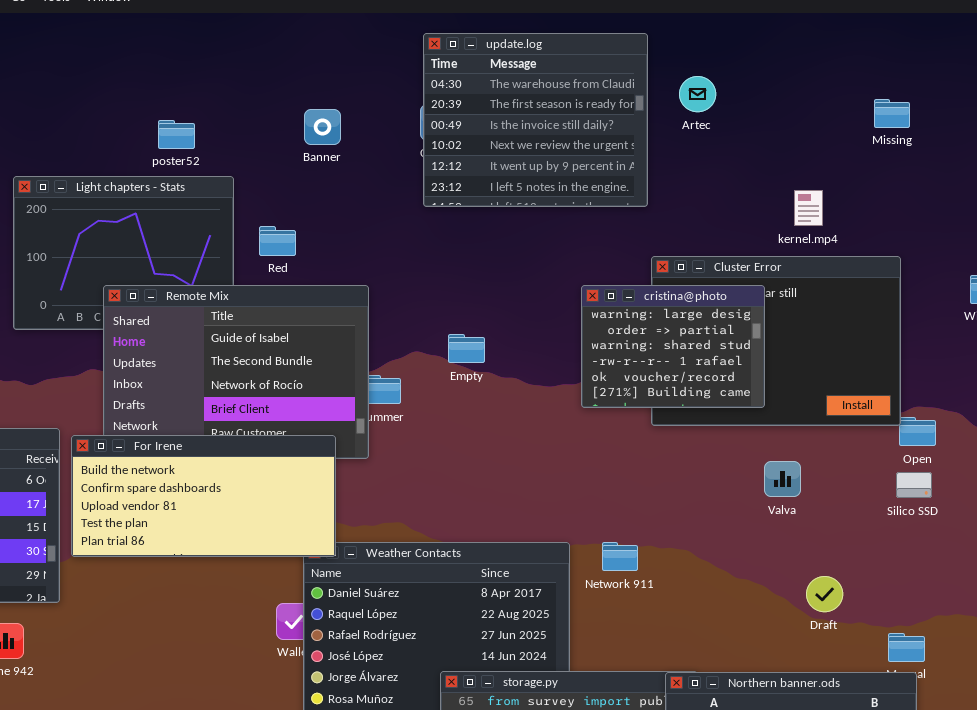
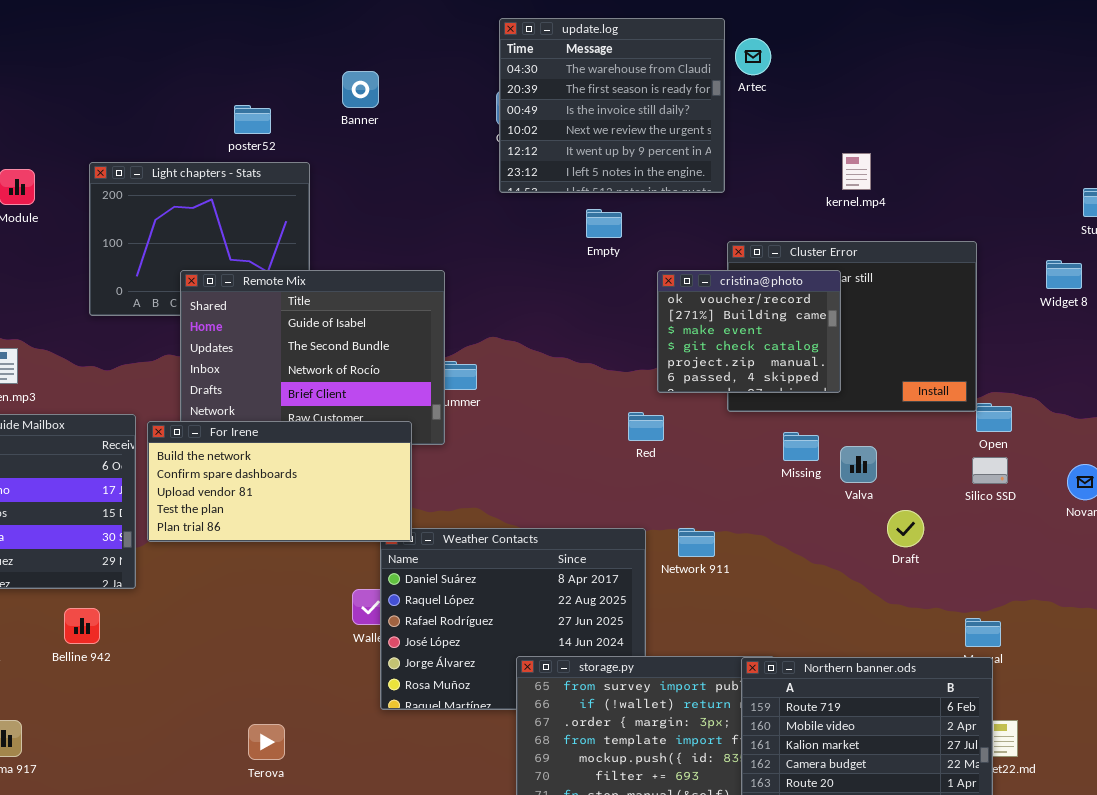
Artec: [679,76,716,112] -> [735,38,771,75], moved
Missing: [874,99,910,128] -> [783,432,819,461], moved
Banner: [304,109,341,145] -> [342,71,379,108], moved
kernel.mp4: [794,190,823,226] -> [842,153,871,190], moved
Red: [259,226,296,256] -> [628,412,664,441], moved
cristina@photo: [581,285,765,408] -> [657,270,841,393], scrolled down 4 rows
Empty: [448,334,485,363] -> [586,209,622,238], moved
Draft: [806,576,843,612] -> [887,510,924,547], moved

